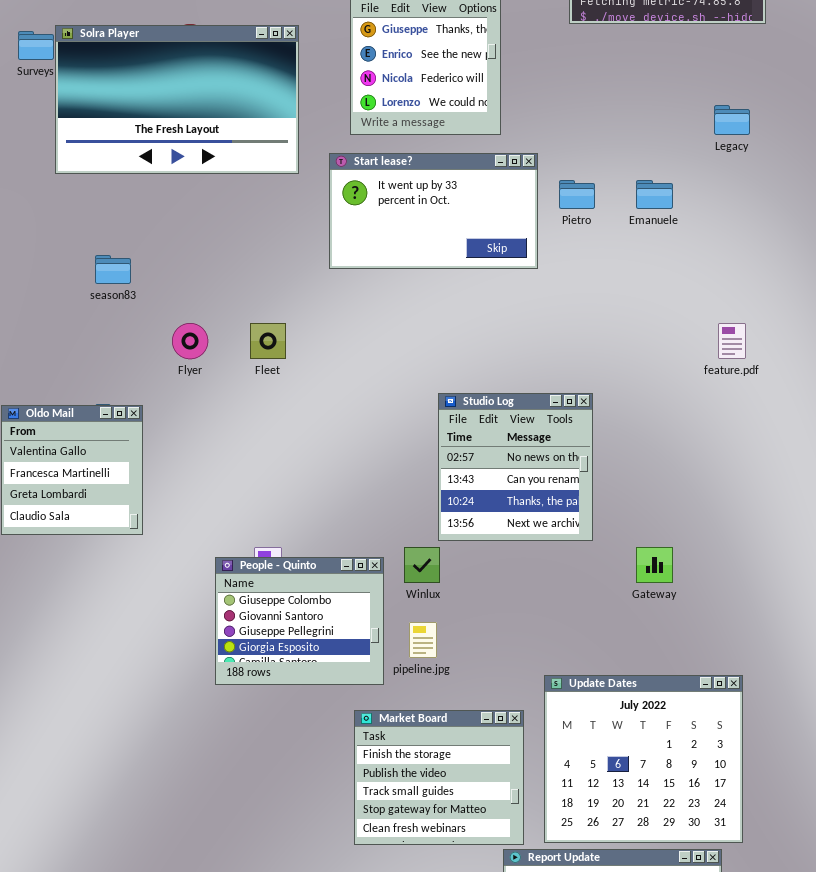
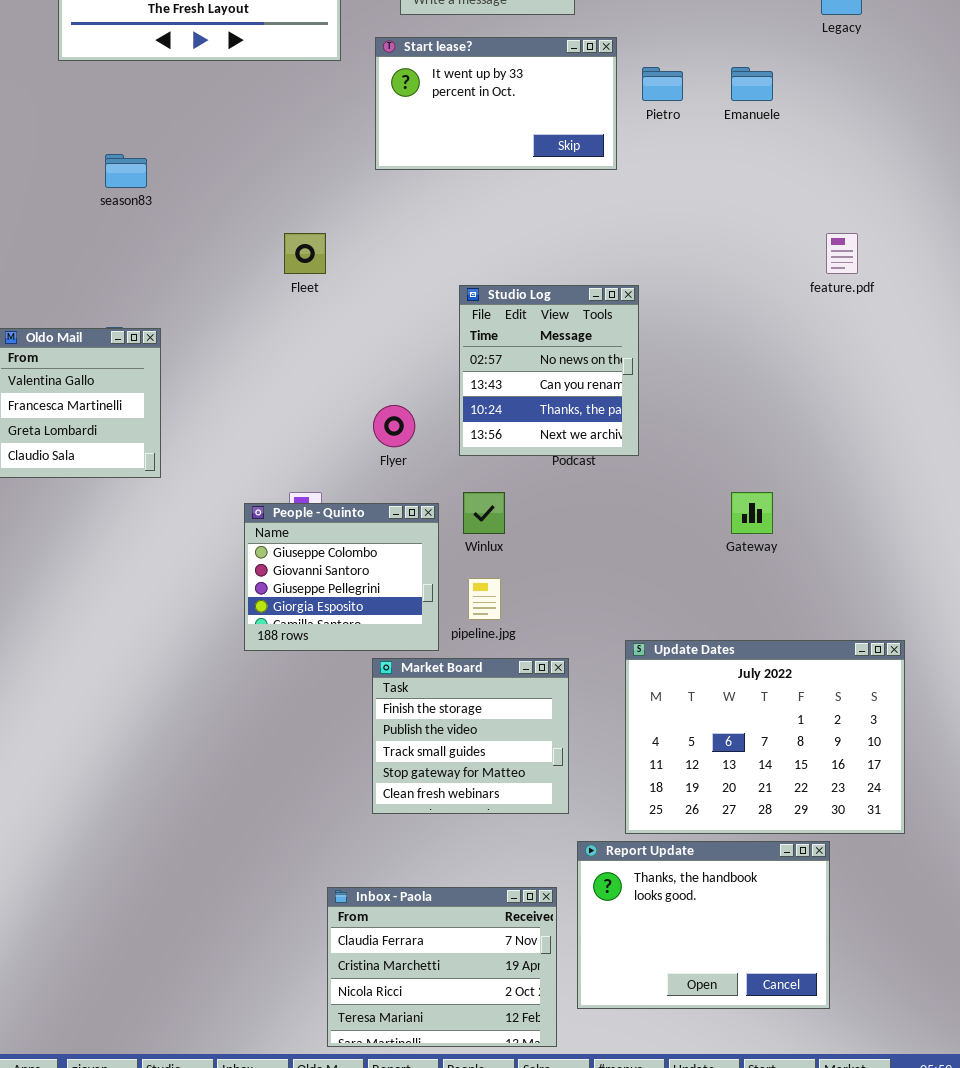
Flyer: [172,323,208,359] -> [373,405,415,447], moved
Studio Log: [438,393,593,541] -> [459,285,639,456], moved
Update Dates: [544,675,743,843] -> [625,640,905,834], resized
Market Board: [354,710,524,845] -> [372,658,569,814], moved

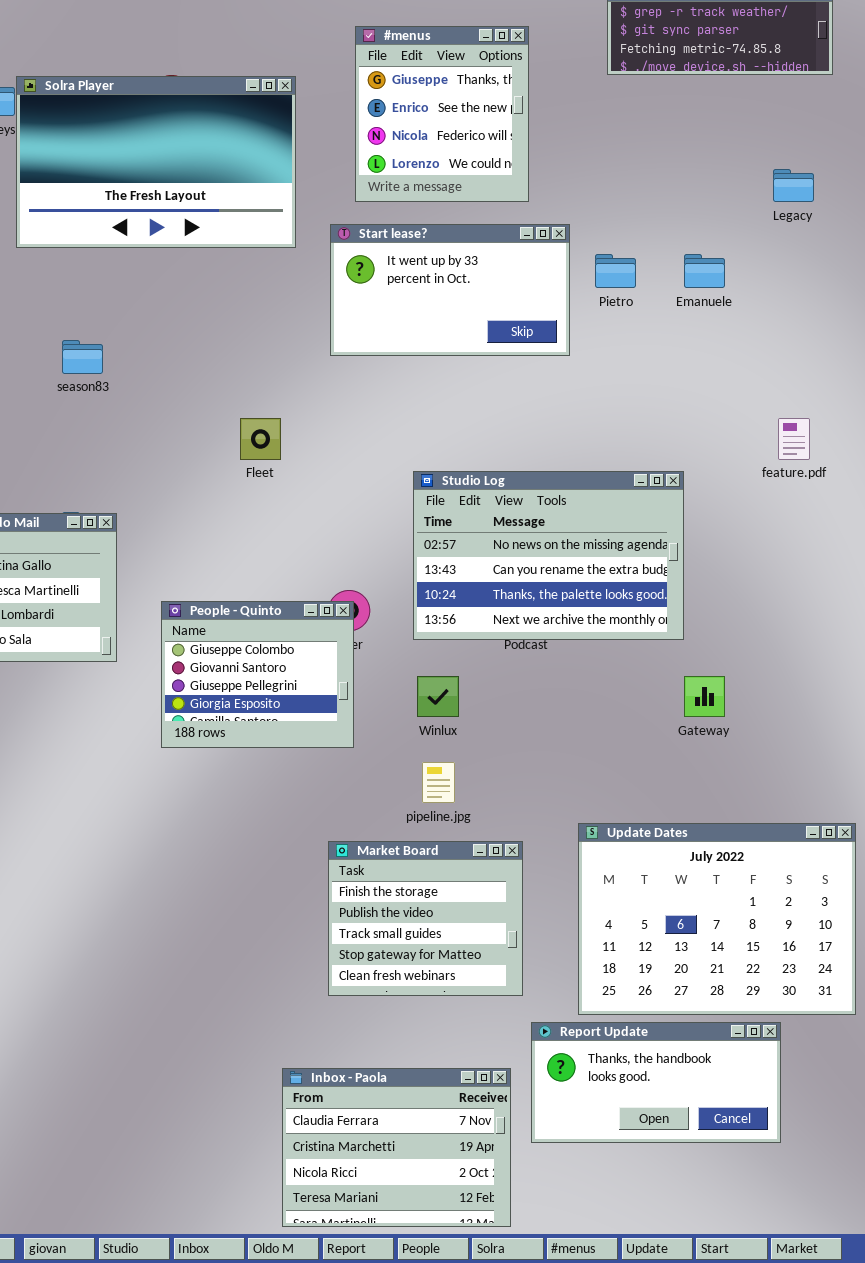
Studio Log: [459,285,639,456] -> [413,471,684,640], resized
People - Quinto: [244,503,439,651] -> [161,601,354,748], moved
Report Update: [577,841,830,1009] -> [531,1022,781,1143], resized

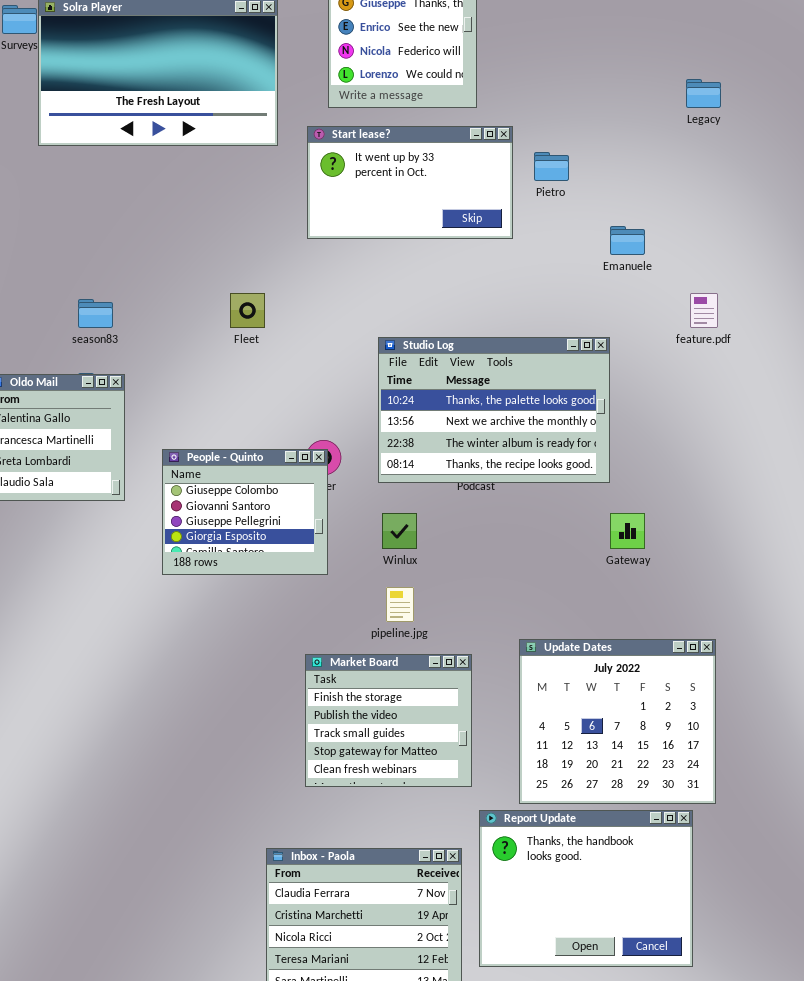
Emanuele: [684,254,725,288] -> [610,226,645,255], moved
season83: [62,340,103,374] -> [78,299,113,328], moved
Studio Log: [413,471,684,640] -> [378,337,610,483], scrolled down 2 rows
Update Dates: [578,823,856,1015] -> [519,639,716,804], resized
Report Update: [531,1022,781,1143] -> [479,810,693,967], resized

